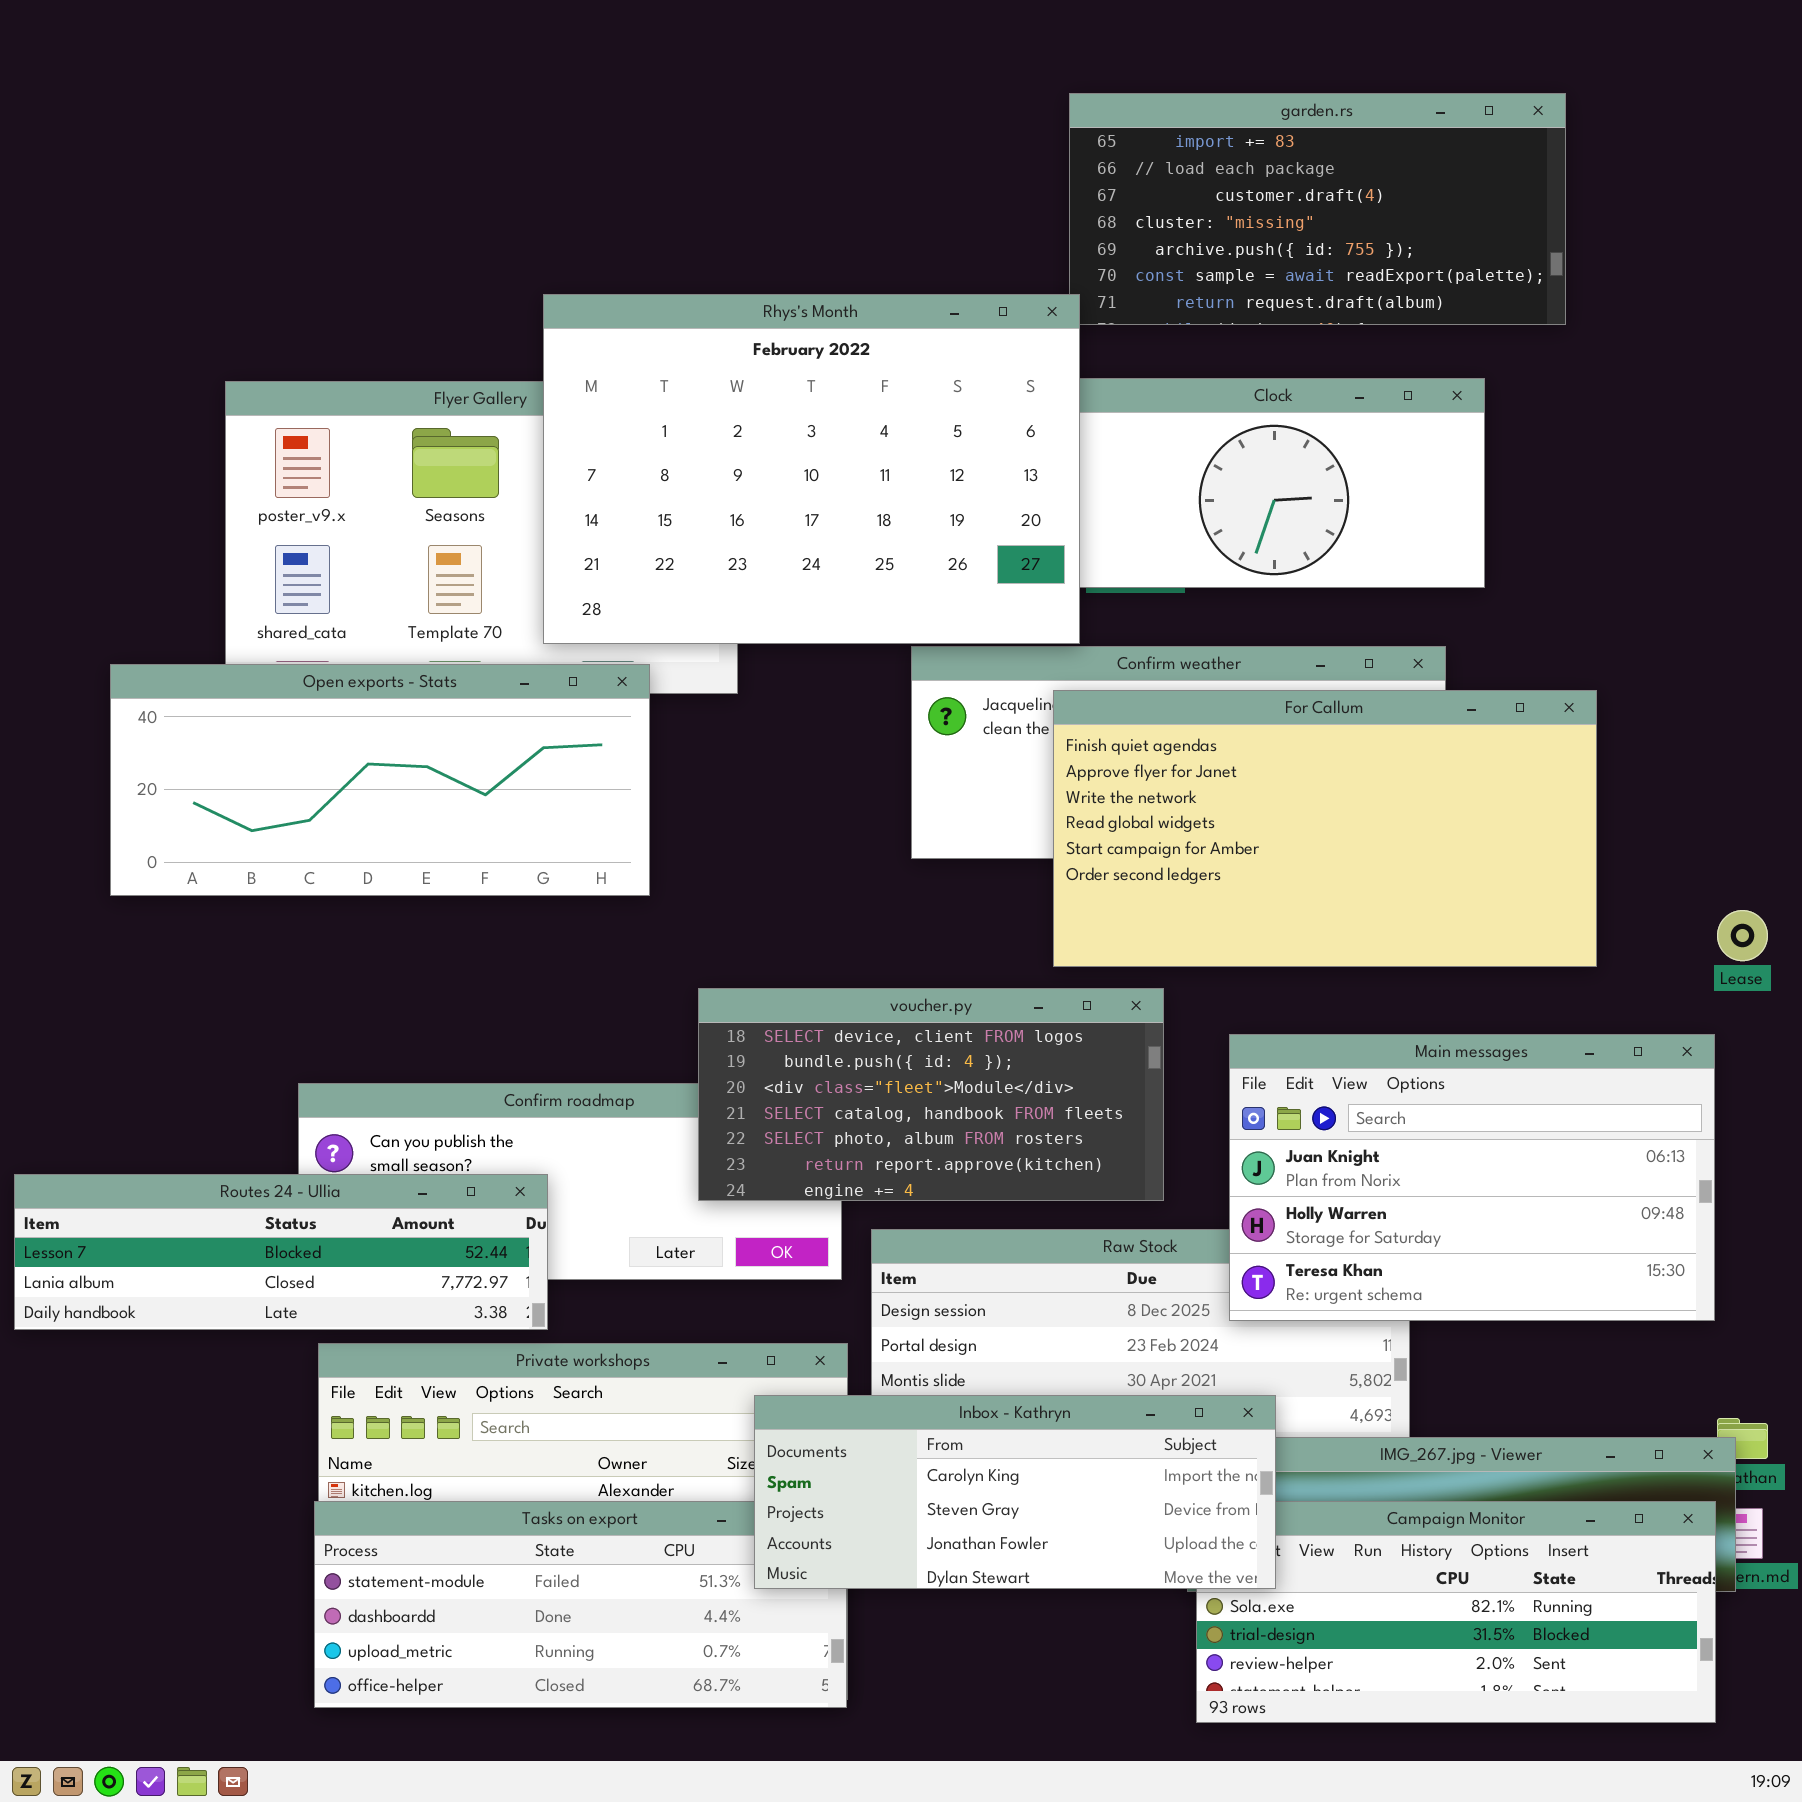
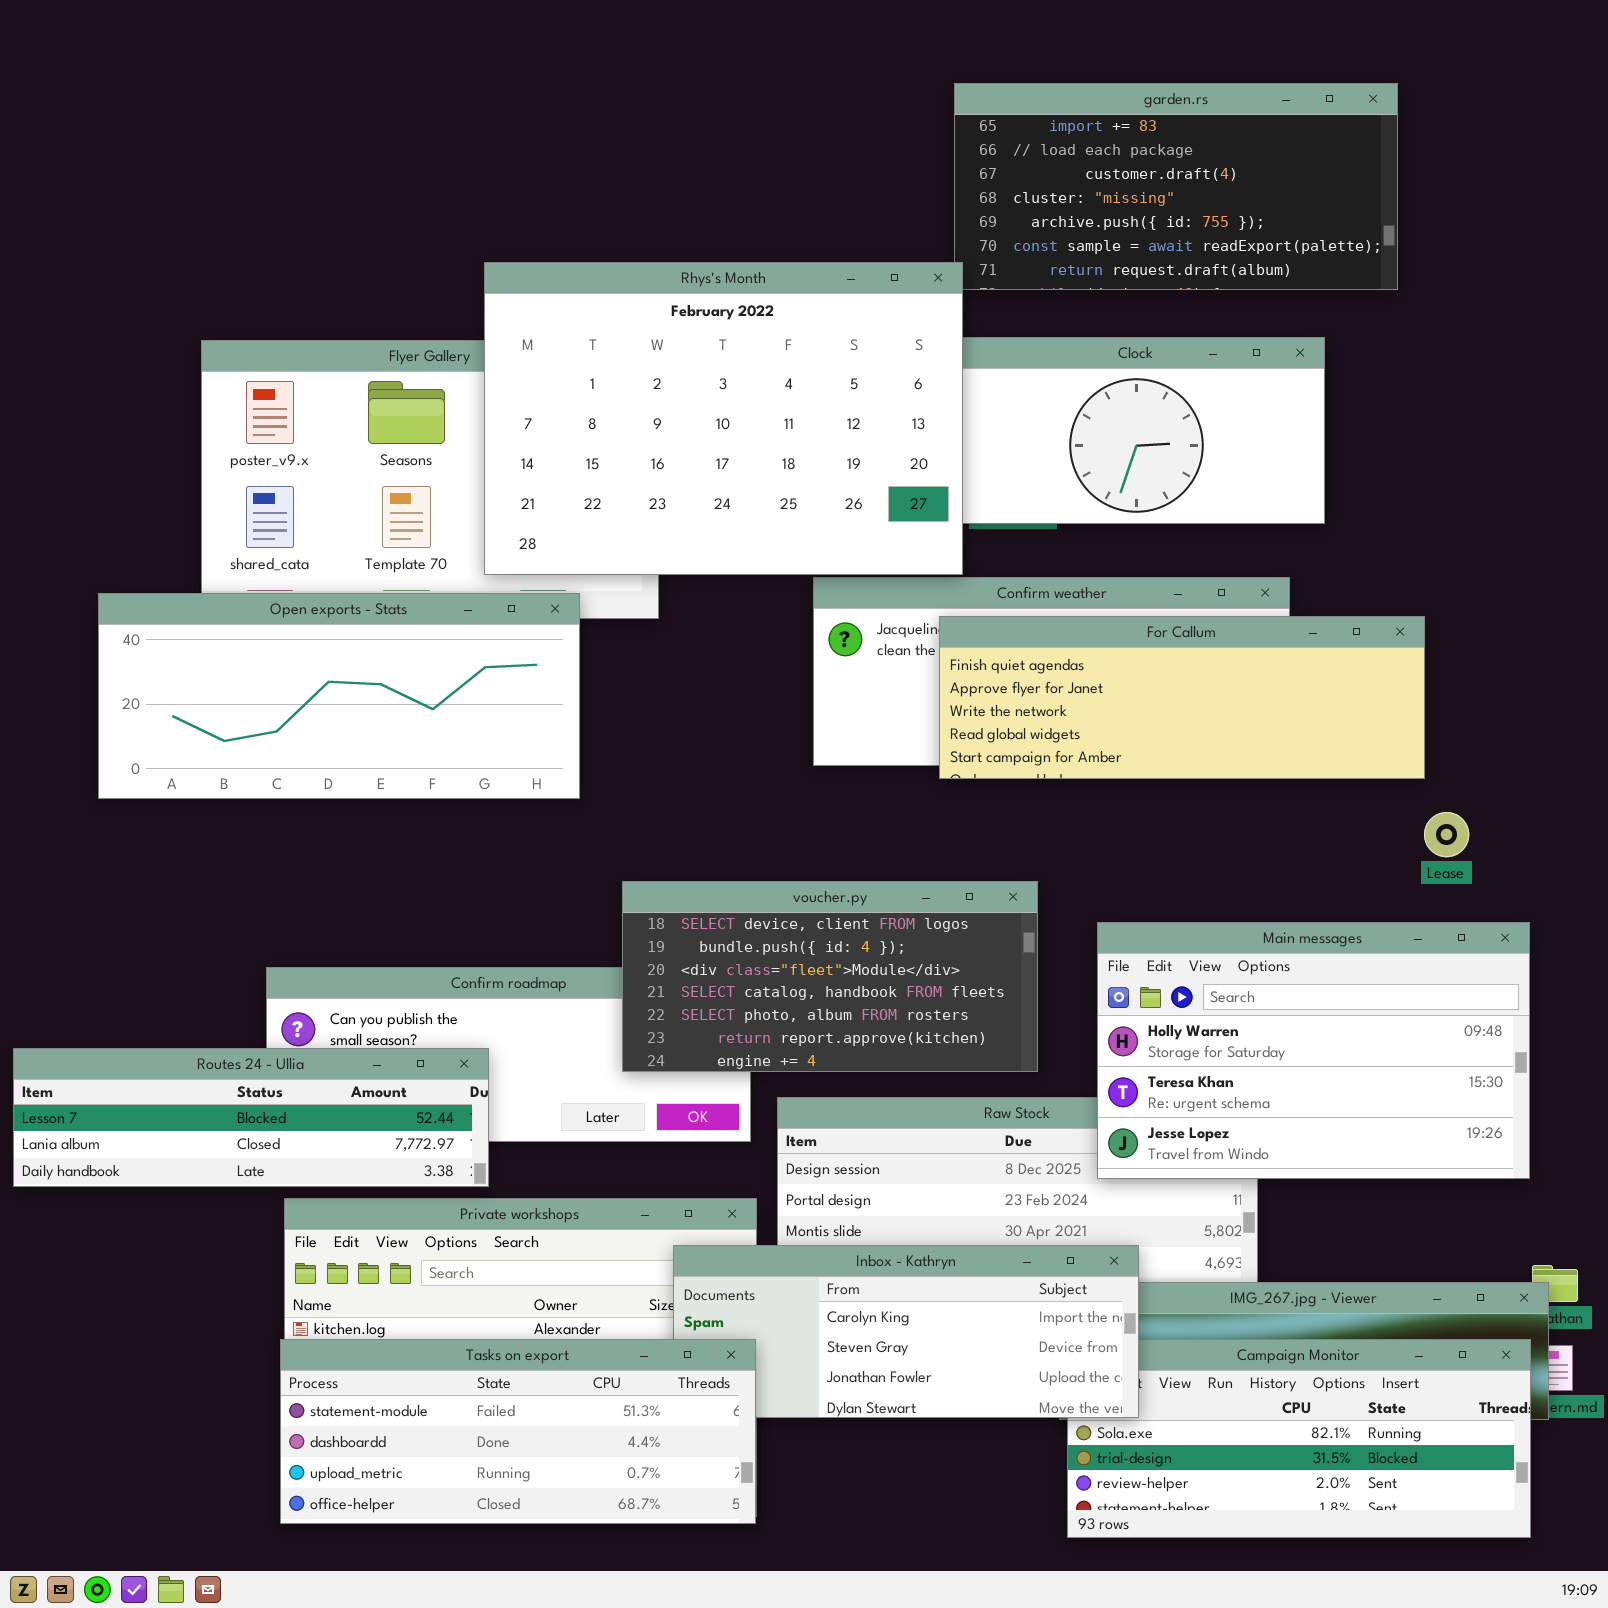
For Callum: [1053,690,1597,967] -> [939,616,1425,779], resized
Lease: [1717,910,1768,961] -> [1424,812,1469,857], moved
Main messages: [1229,1034,1715,1321] -> [1097,922,1530,1179], scrolled down 1 row
Tasks on export: [314,1501,847,1708] -> [280,1339,756,1524], raised

